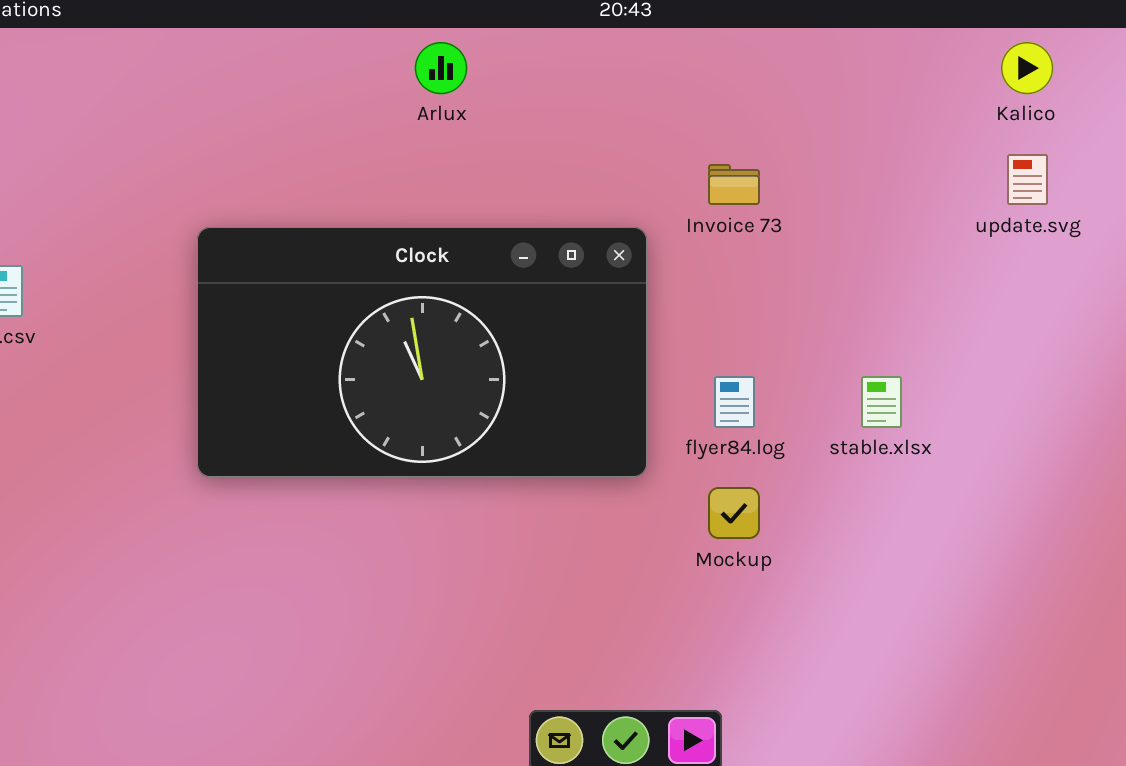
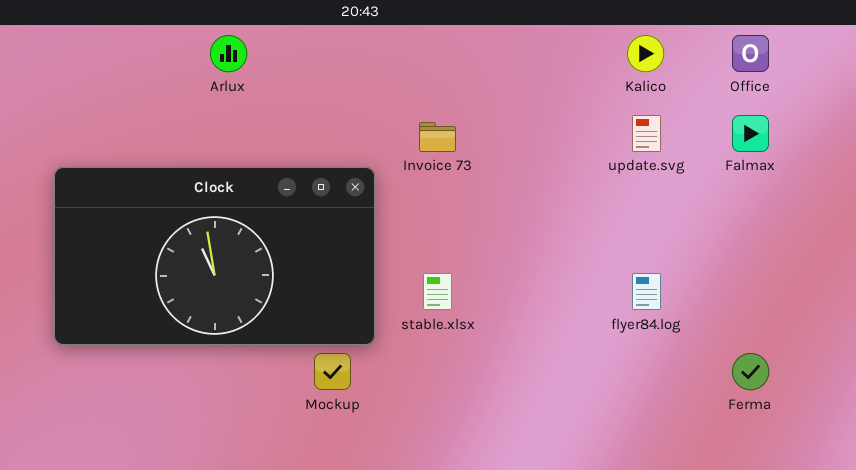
flyer84.log: [714,376,755,428] -> [632,273,661,310], moved
stable.xlsx: [861,376,902,428] -> [423,273,452,310], moved
Mockup: [708,487,760,539] -> [314,353,351,390], moved

